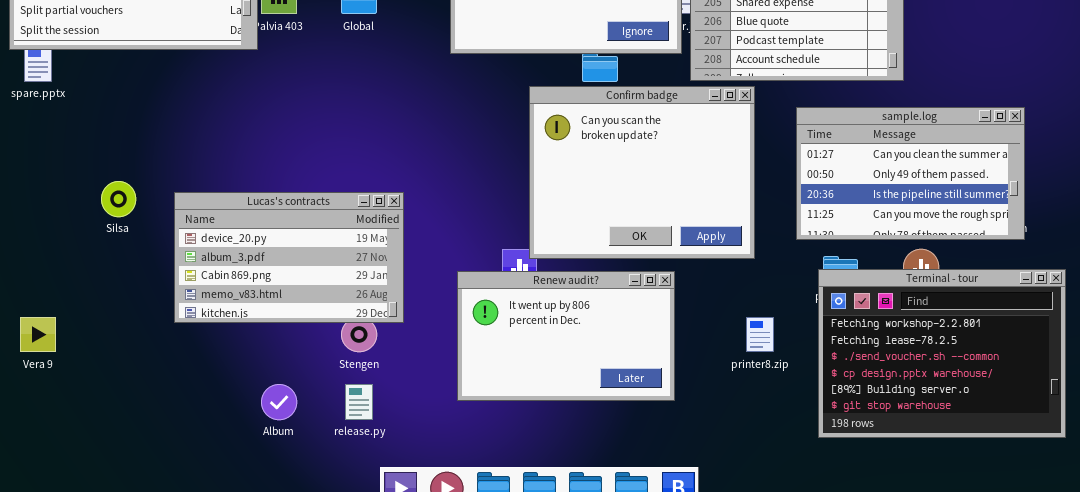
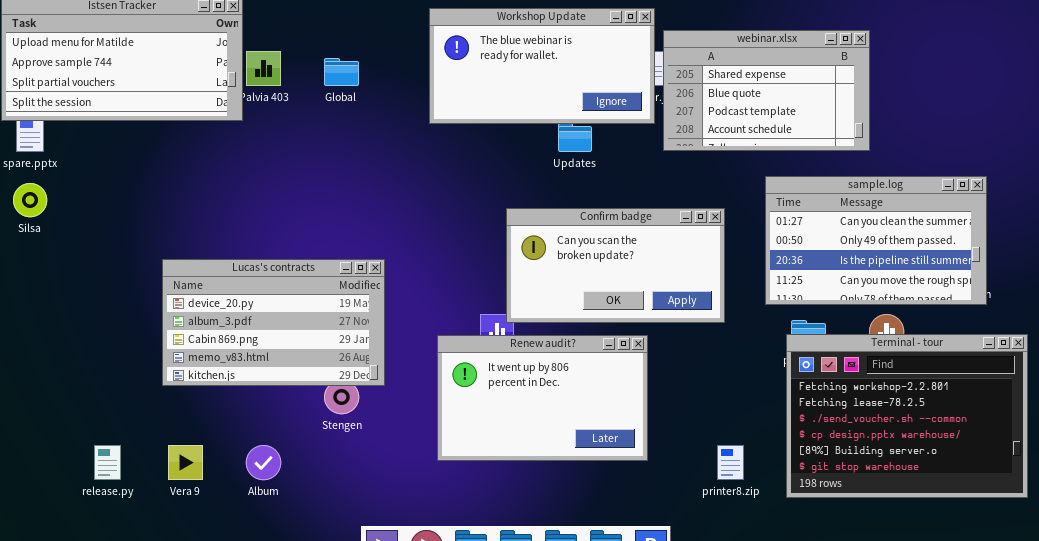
Confirm badge: [529,86,755,259] -> [506,208,725,323], resized
Silsa: [101,181,136,217] -> [13,183,47,217], moved
Vera 9: [20,317,56,352] -> [168,445,203,480], moved
printer8.zip: [746,317,774,352] -> [717,445,744,480], moved
release.py: [345,384,373,420] -> [94,445,121,480], moved

